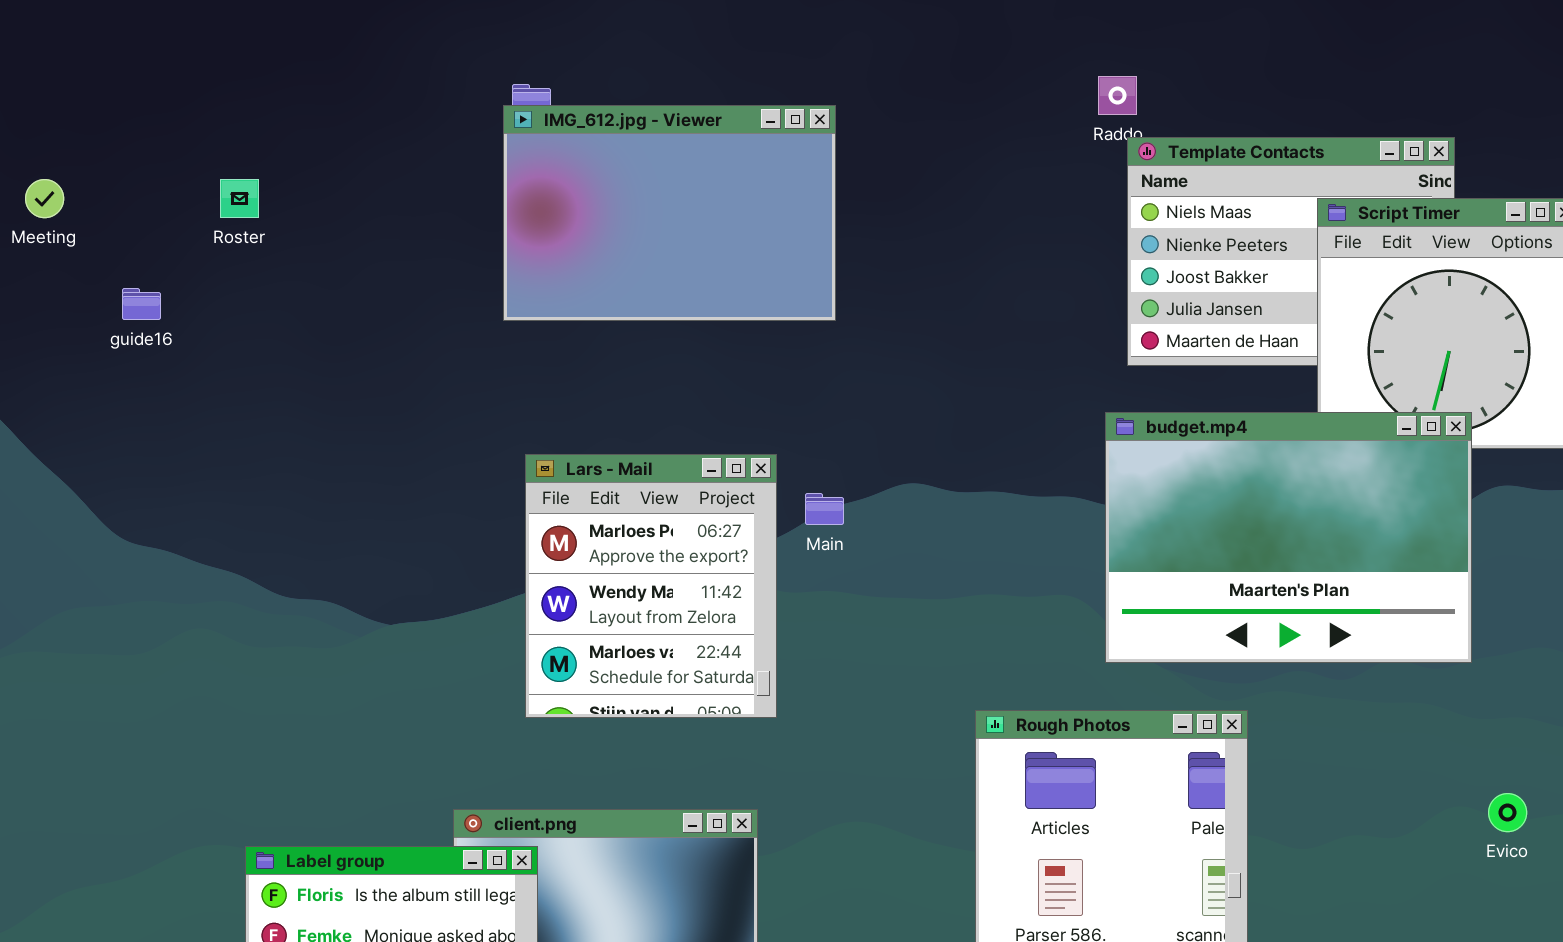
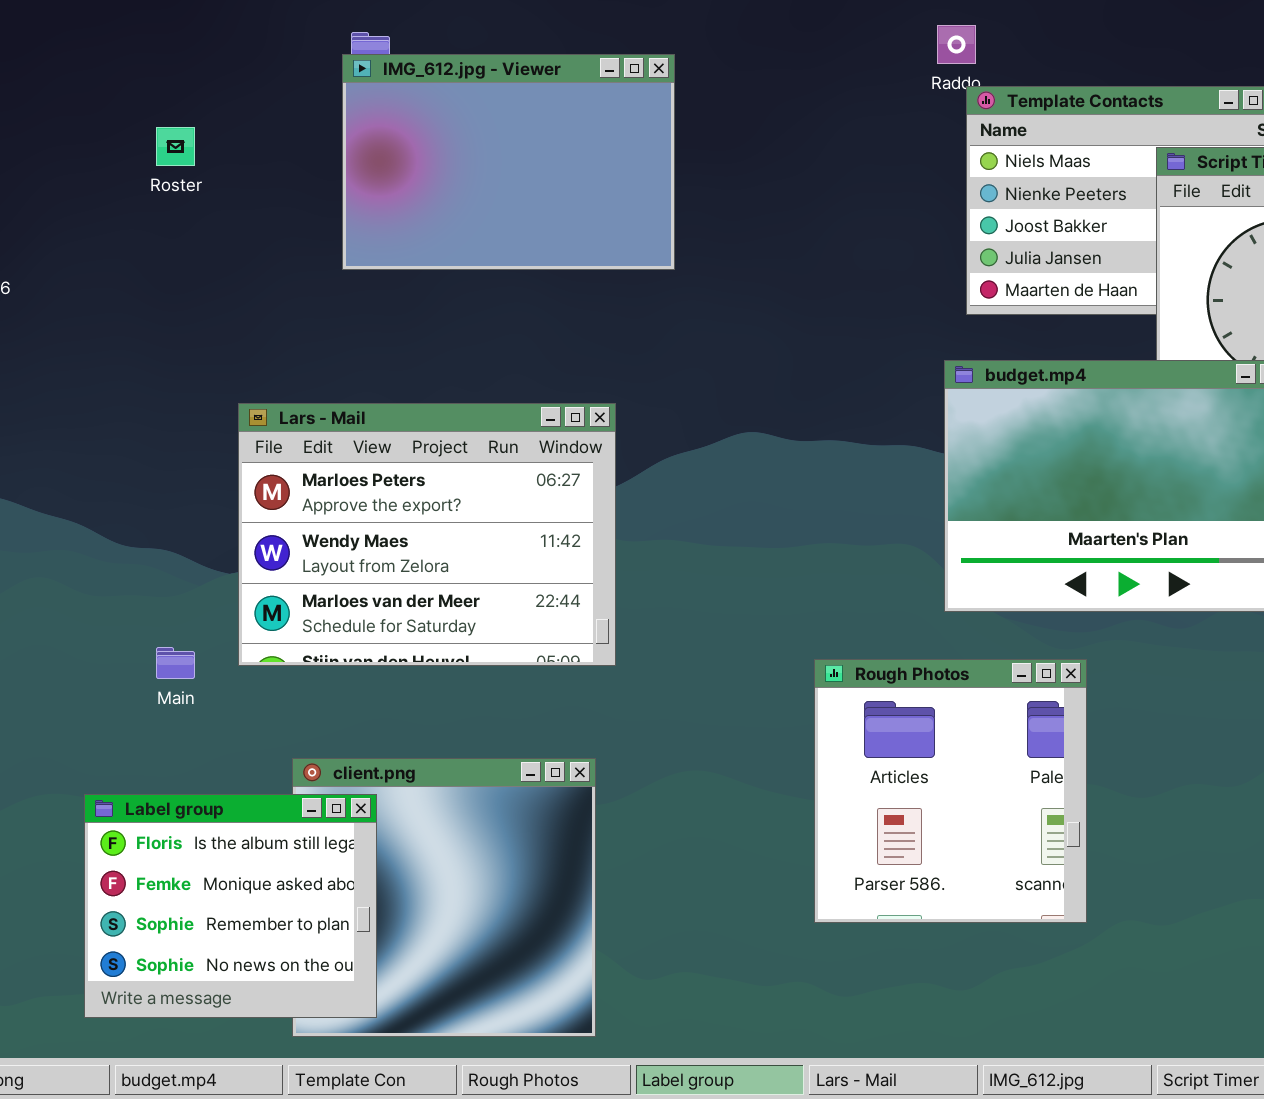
Roster: [220,179,259,218] -> [156,127,195,166], moved
Lars - Mail: [525,454,777,718] -> [238,403,616,666], resized
Main: [805,493,844,525] -> [156,647,195,679], moved

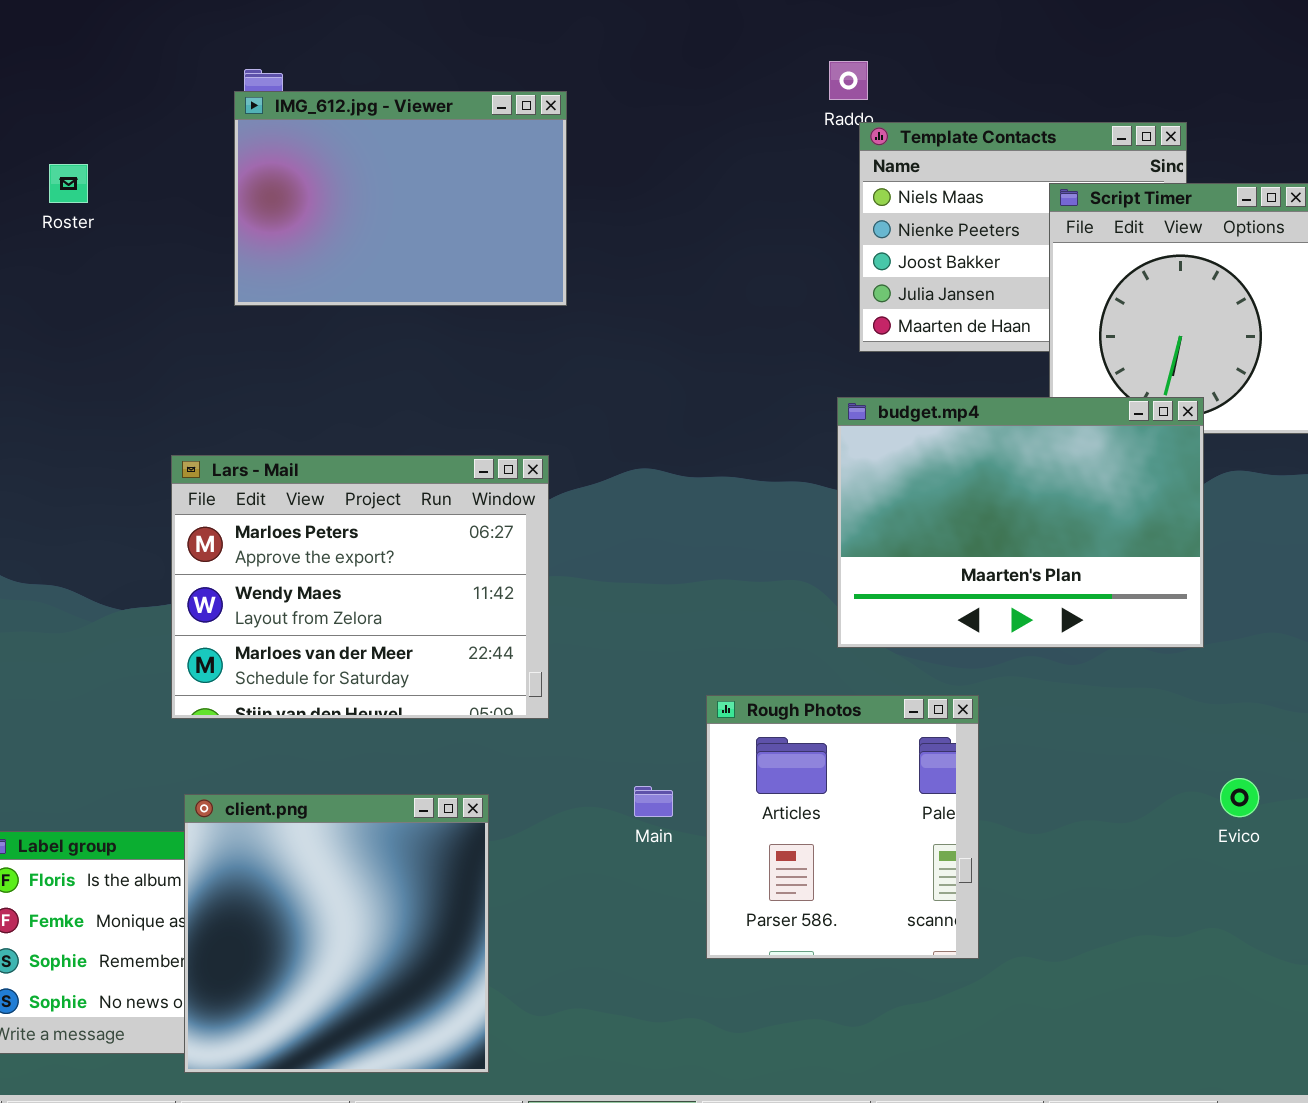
Lars - Mail: [238,403,616,666] -> [171,455,549,719], moved
Main: [156,647,195,679] -> [634,786,673,817], moved
client.png: [292,758,596,1037] -> [184,794,489,1073], raised

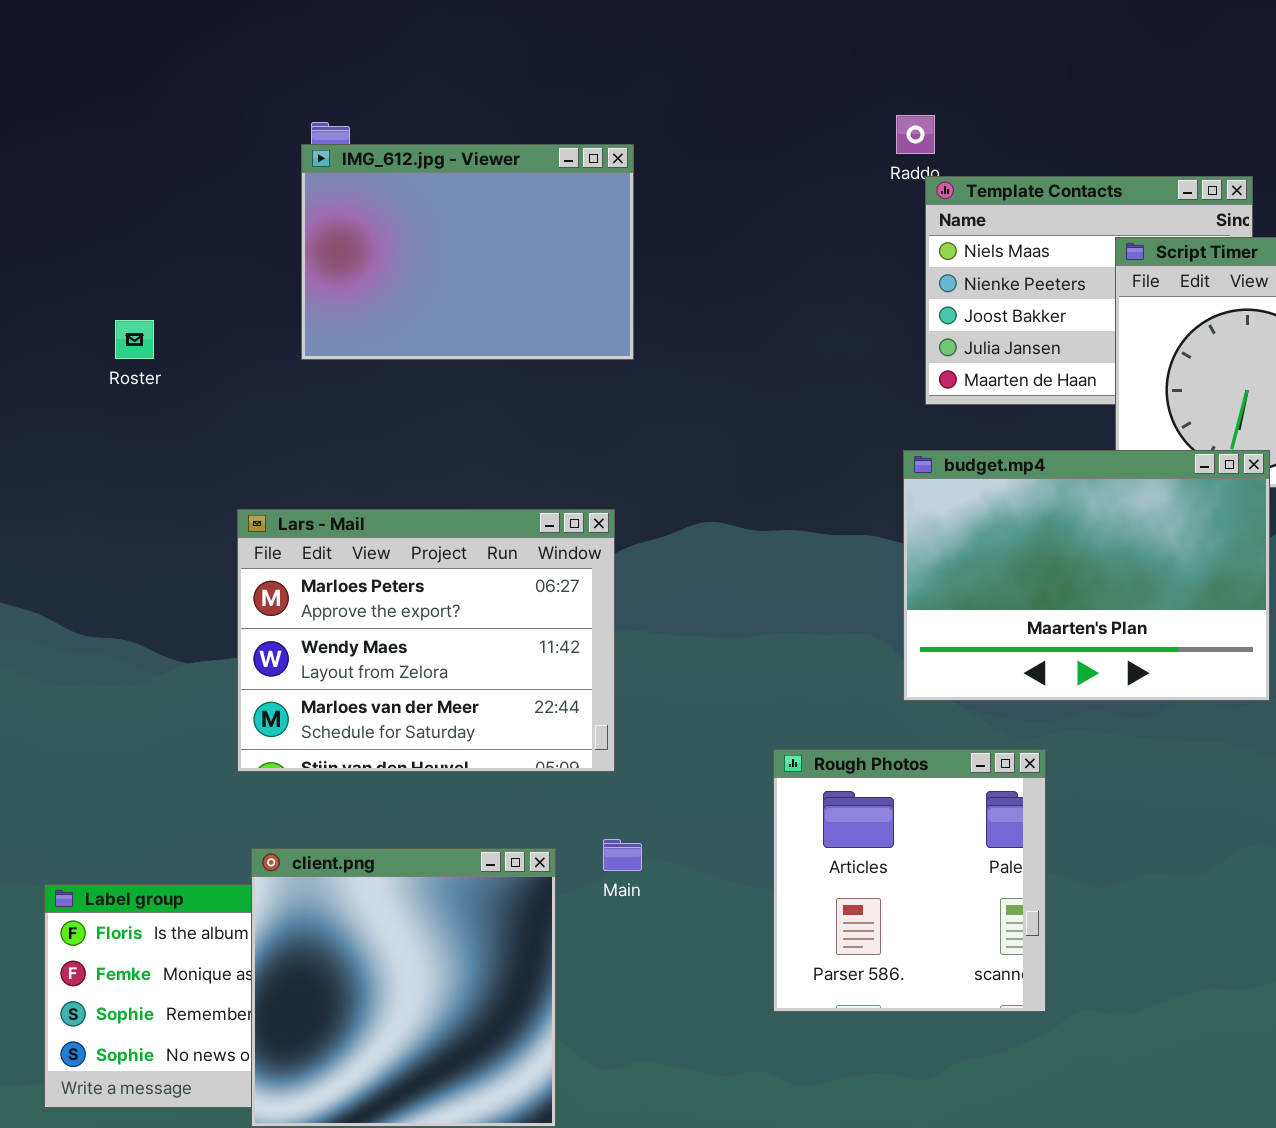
Roster: [49,164,88,203] -> [115,320,154,359], moved
Main: [634,786,673,817] -> [603,839,642,871], moved

